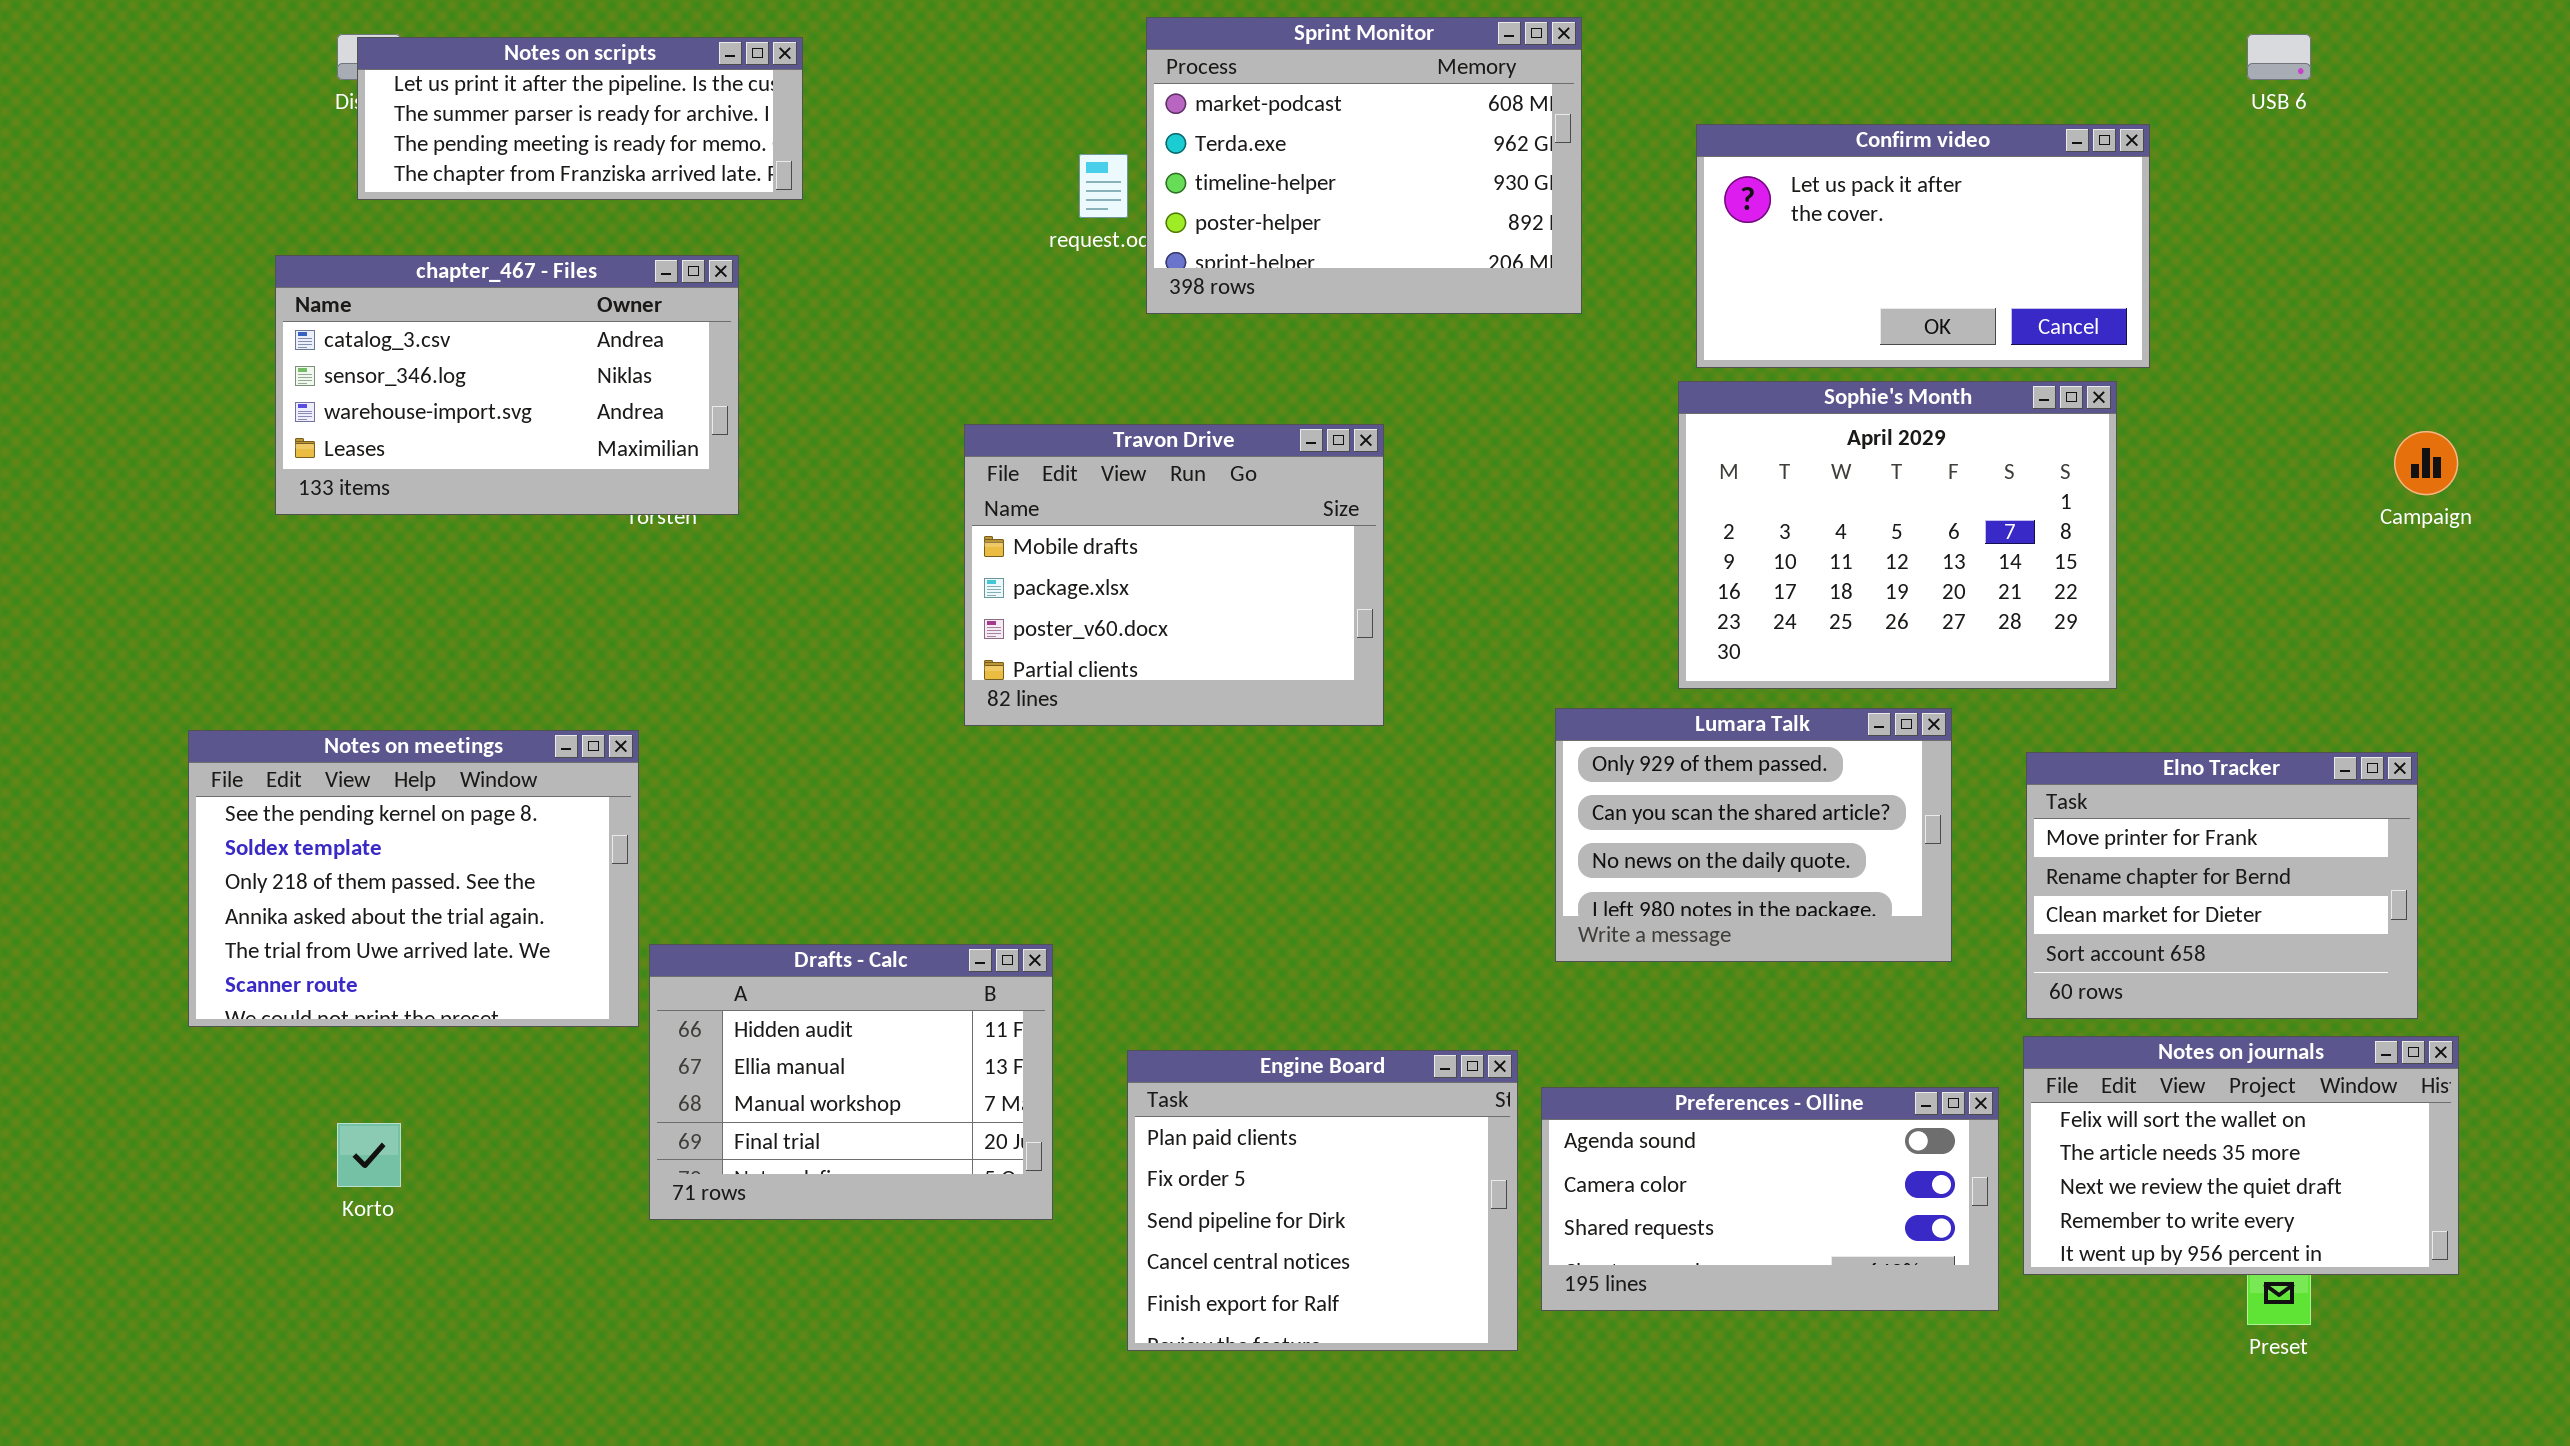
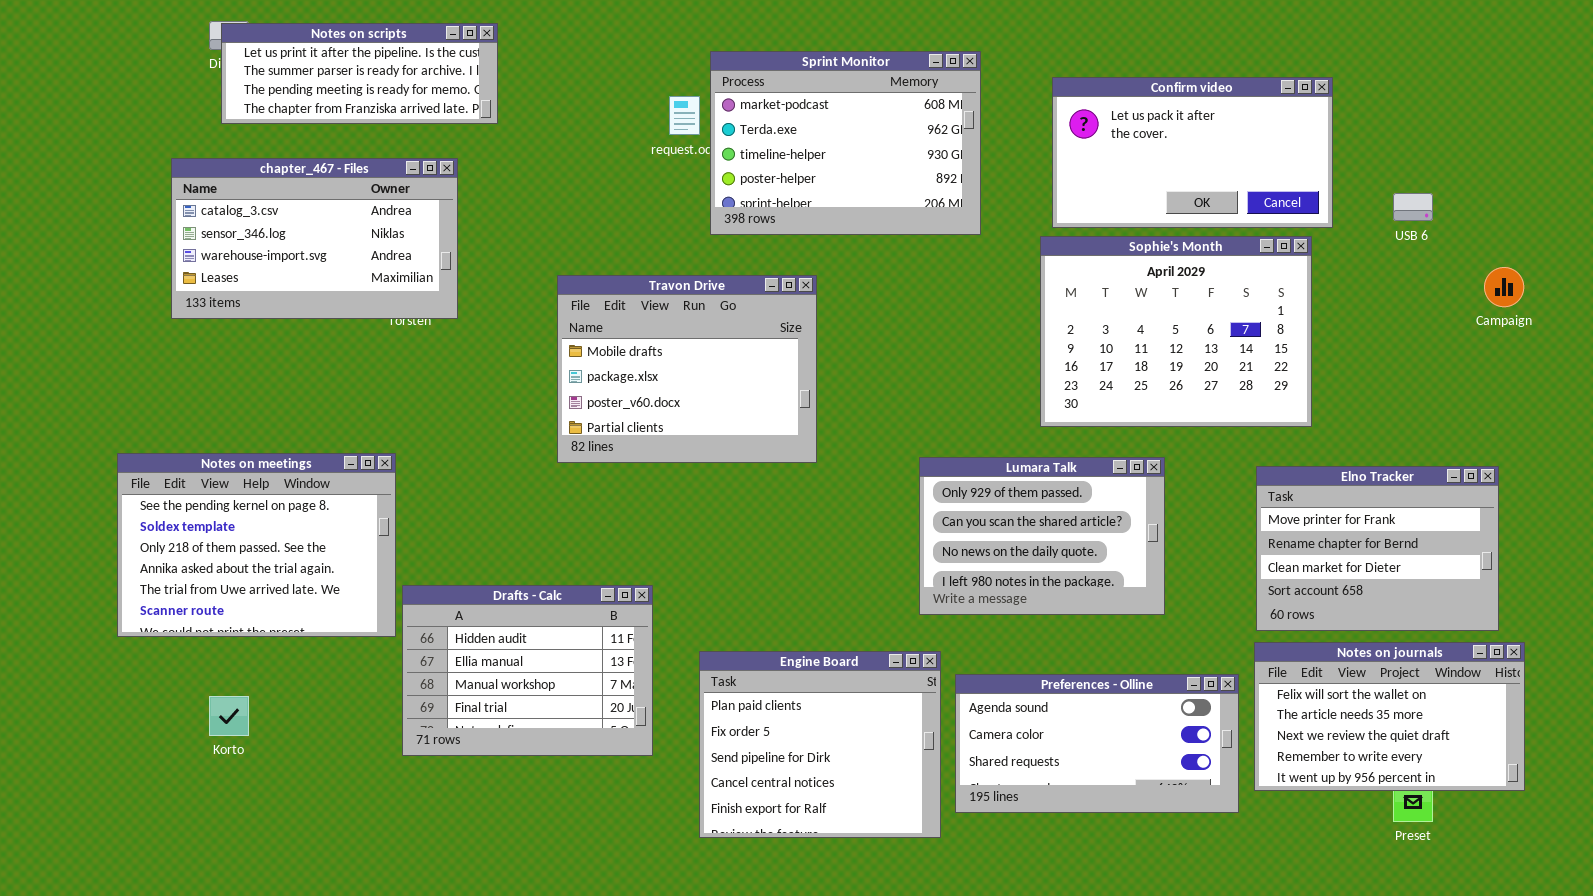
Sprint Monitor: [1146,17,1582,314] -> [710,51,981,235], moved
USB 6: [2247,34,2311,80] -> [1393,193,1433,221], moved
Travon Drive: [964,424,1384,726] -> [557,275,817,463], moved
Lumara Talk: [1555,708,1952,962] -> [919,457,1165,615], moved

